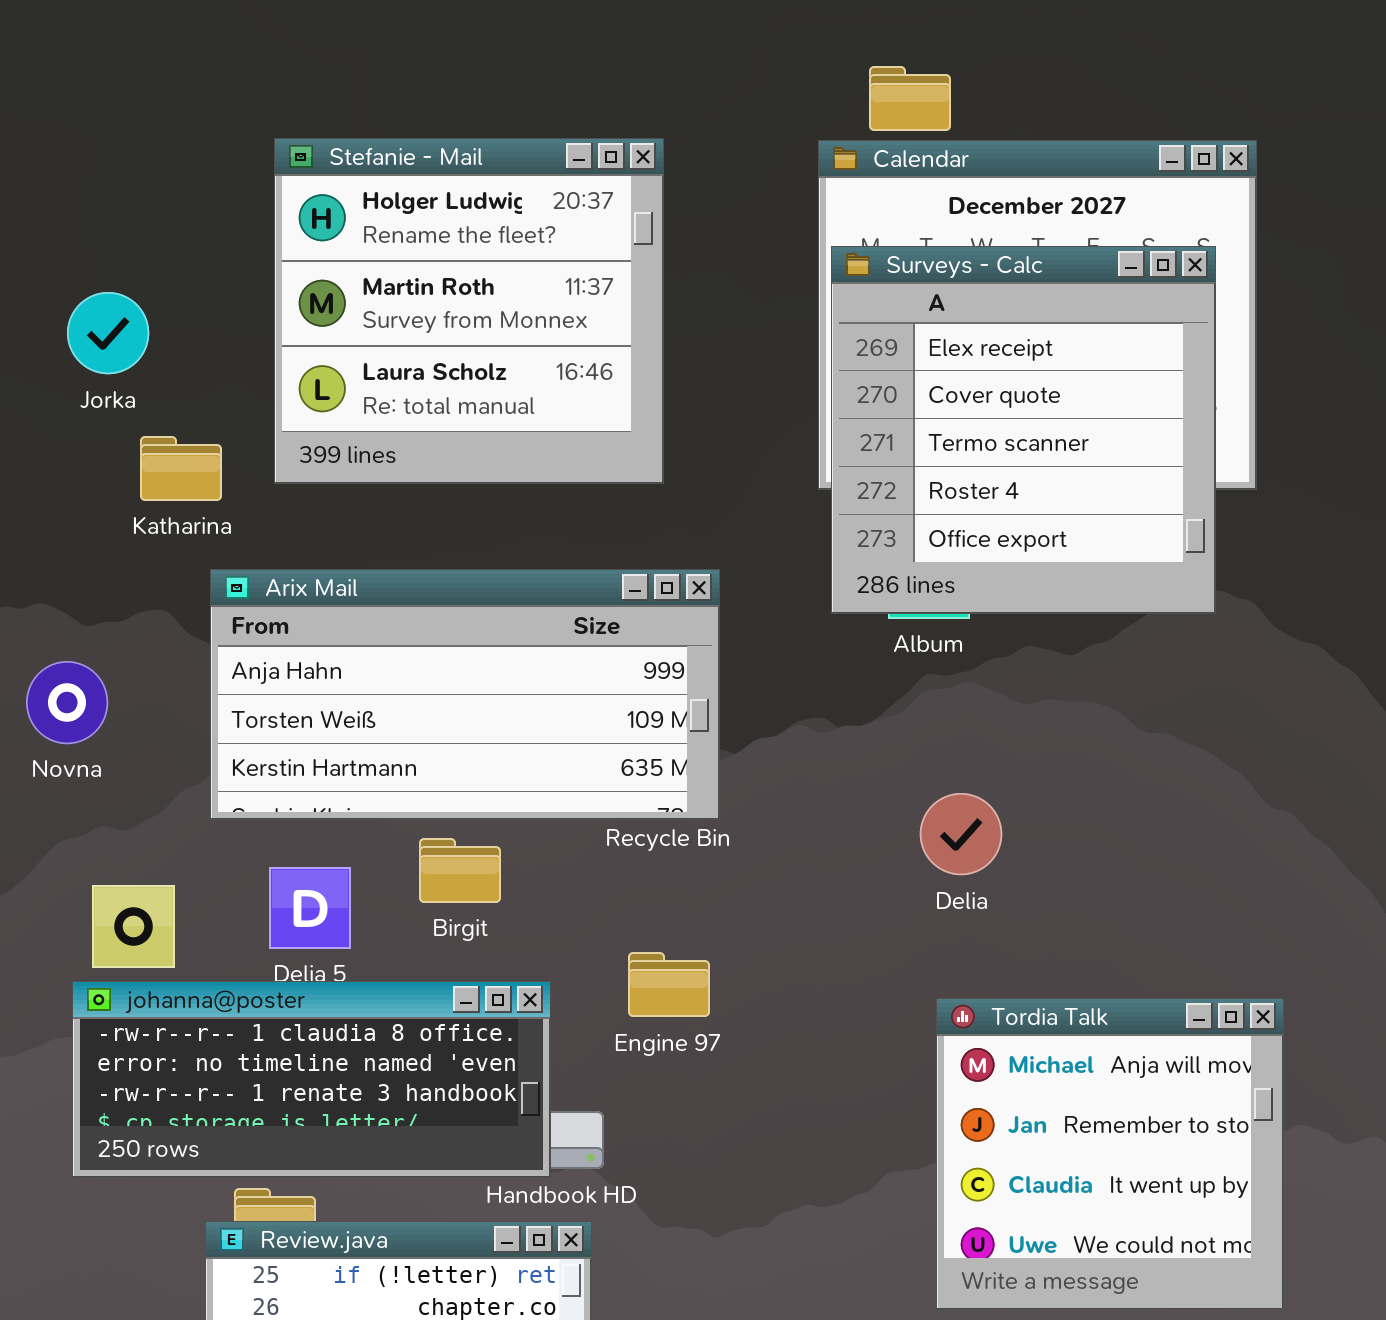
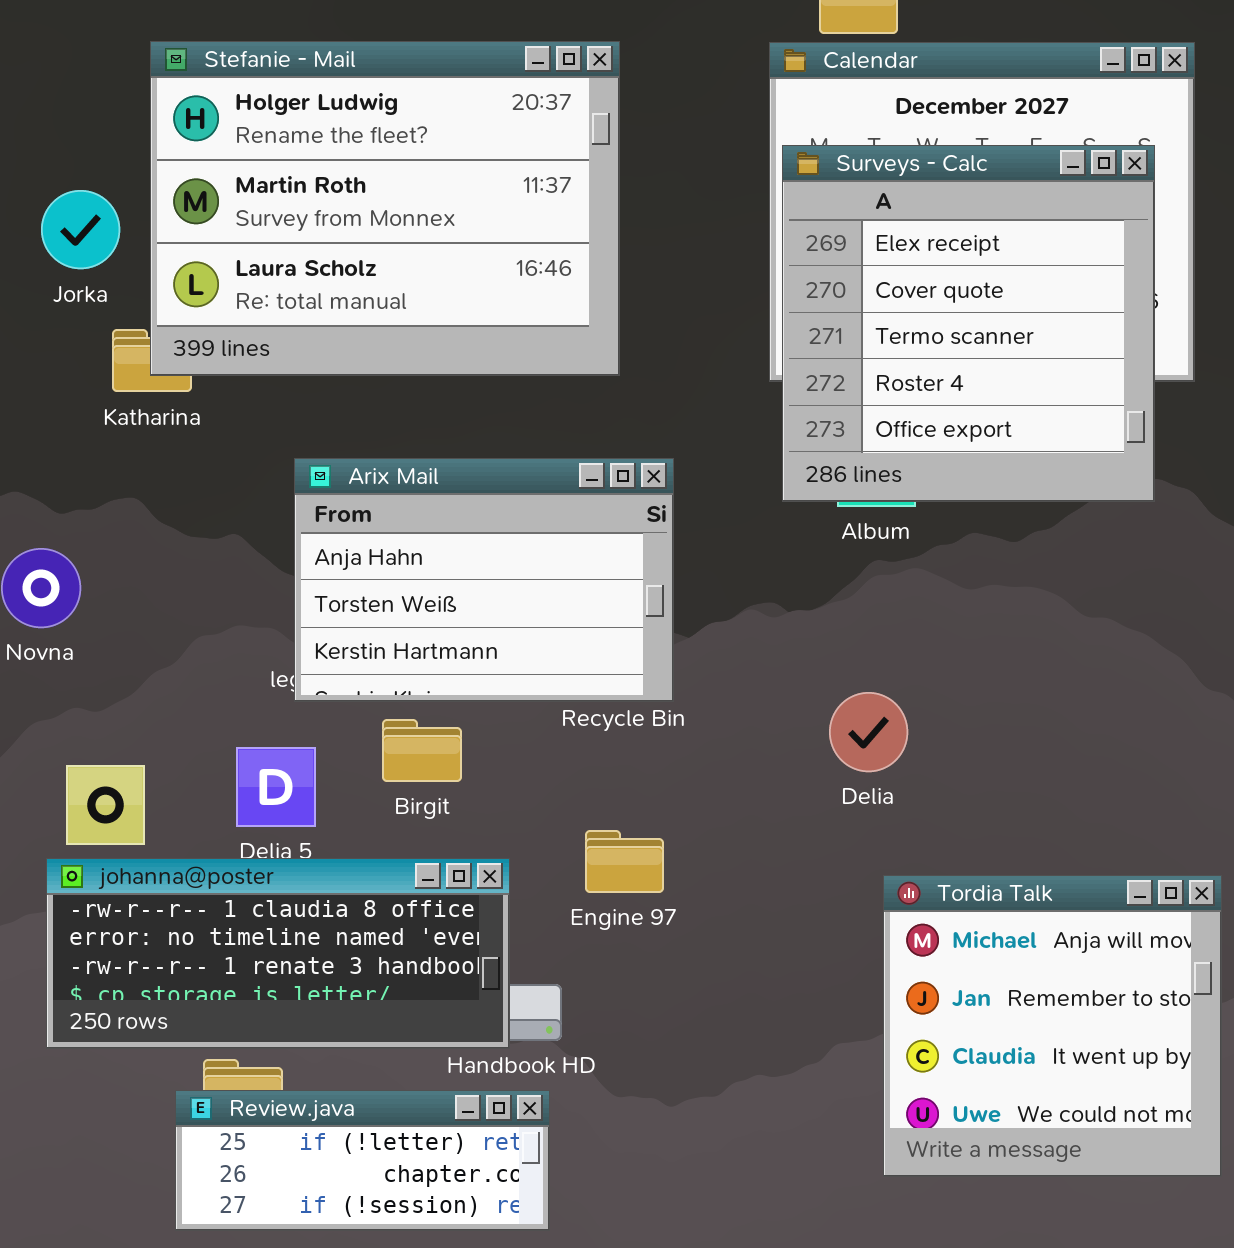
Stefanie - Mail: [274,138,664,484] -> [150,41,620,376], resized
Arix Mail: [210,569,720,820] -> [294,458,674,702], resized
Delia: [920,793,1002,875] -> [829,692,908,772], moved

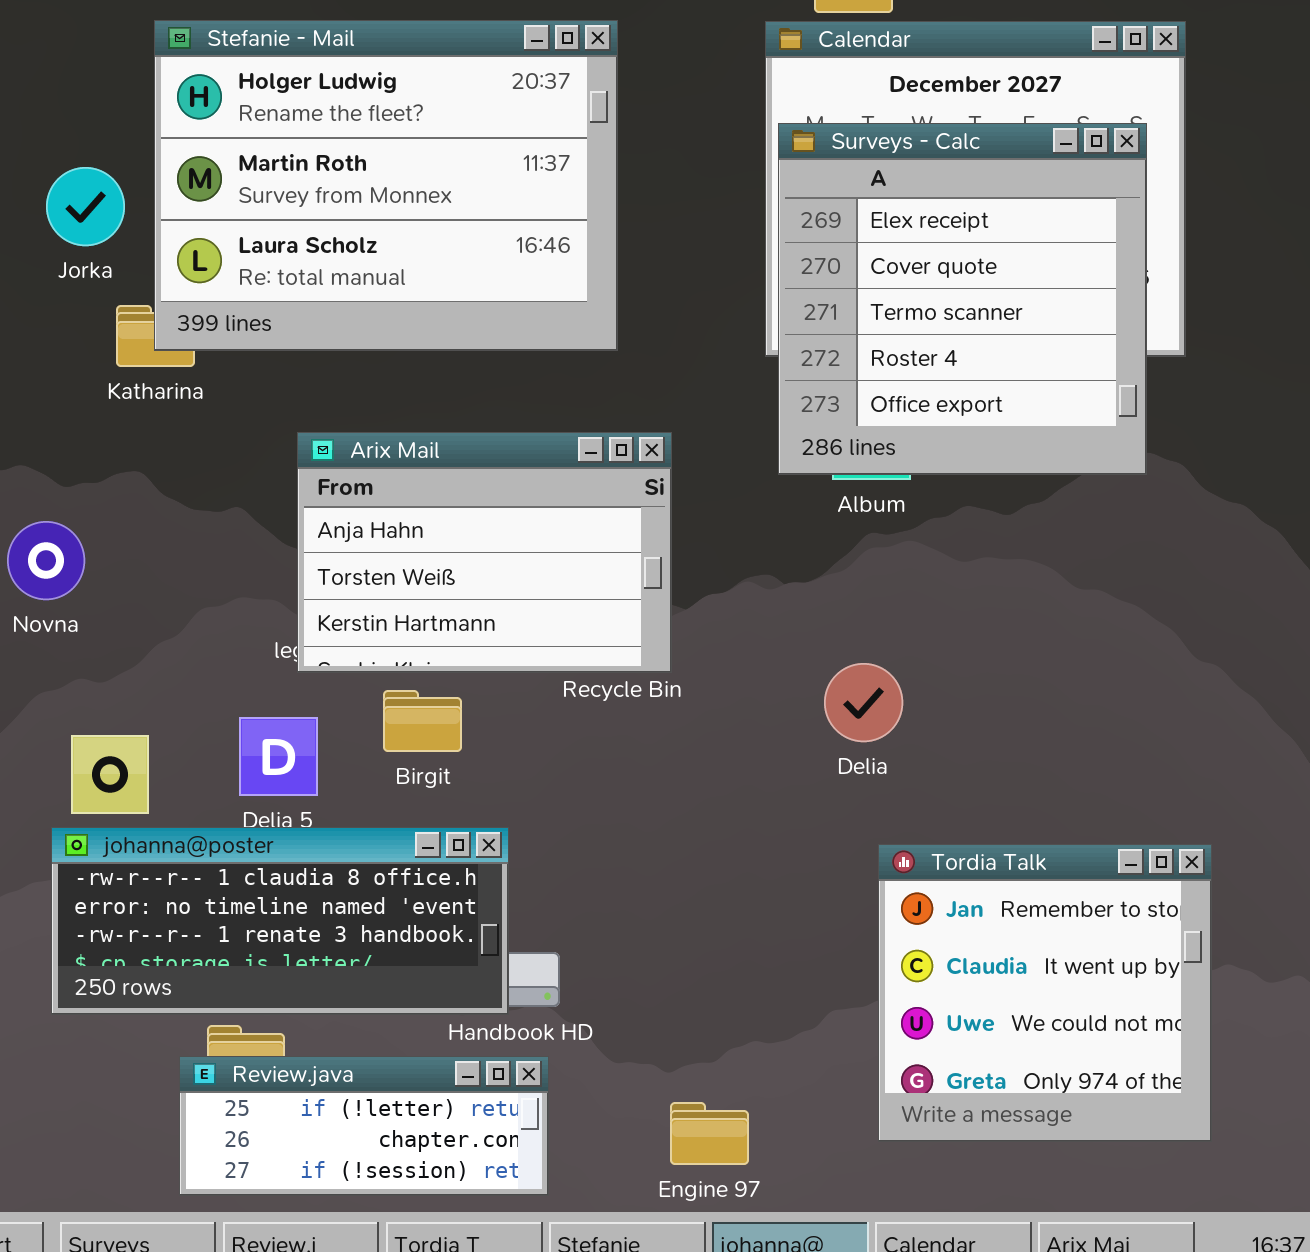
Engine 97: [585,830,664,893] -> [670,1102,749,1165], moved
Tordia Talk: [883,875,1222,1177] -> [878,844,1212,1142], scrolled down 1 row

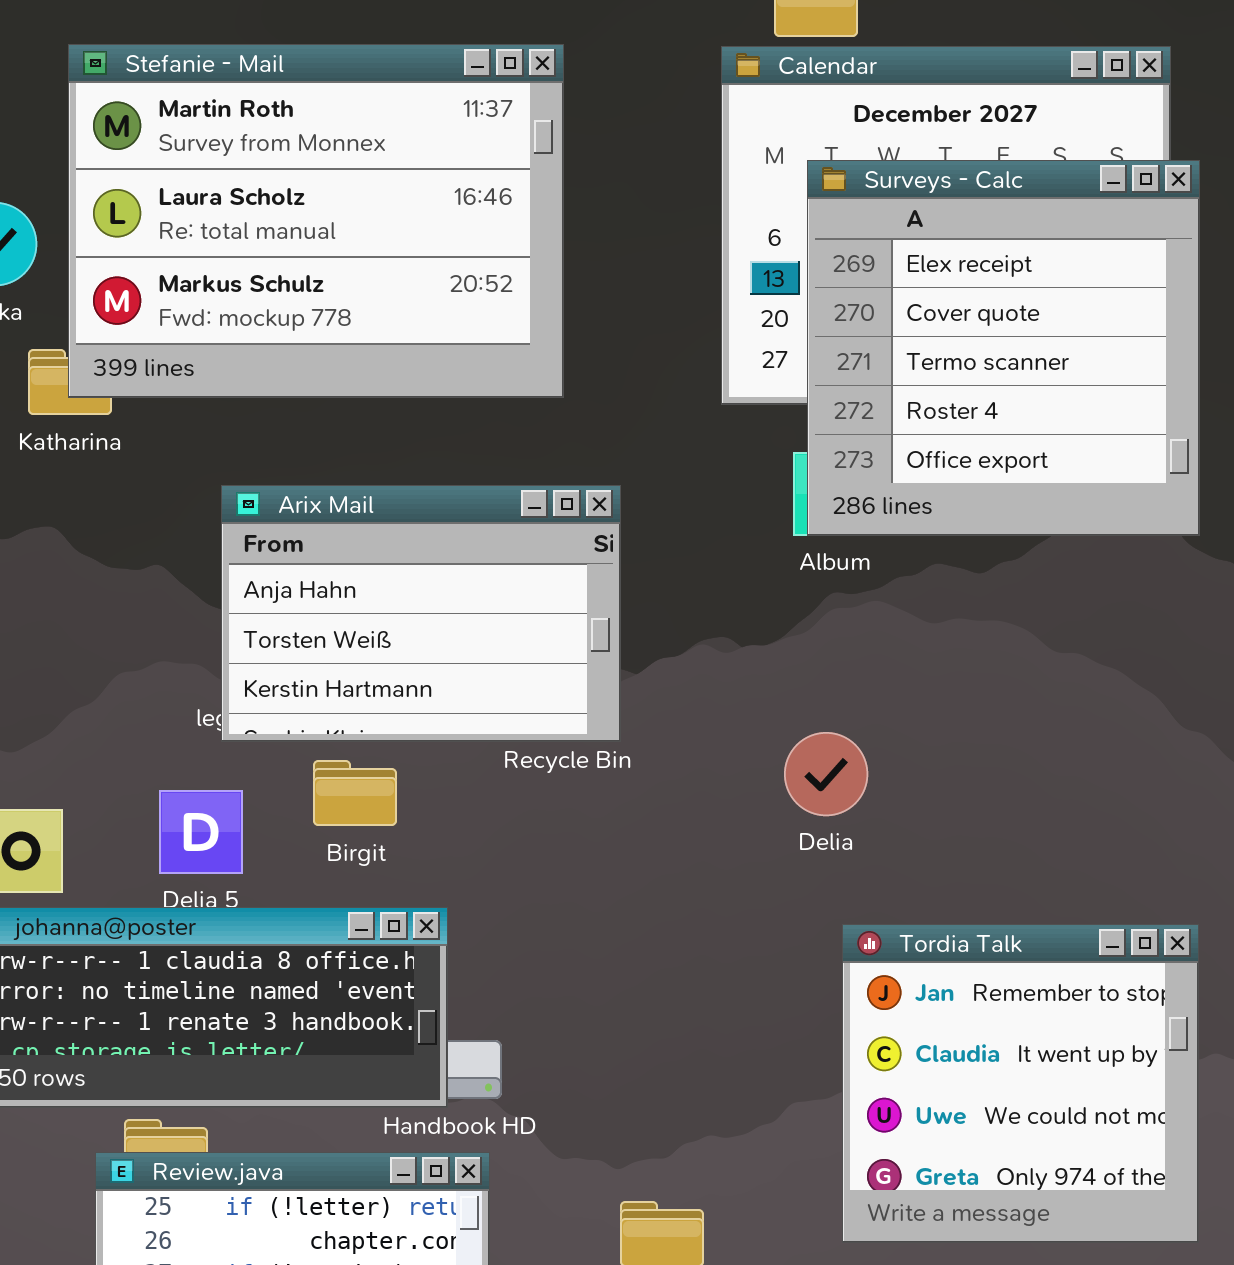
Stefanie - Mail: [154,20,618,351] -> [68,44,564,398], scrolled down 1 row
Surveys - Calc: [778,123,1147,475] -> [807,160,1200,536], moved

